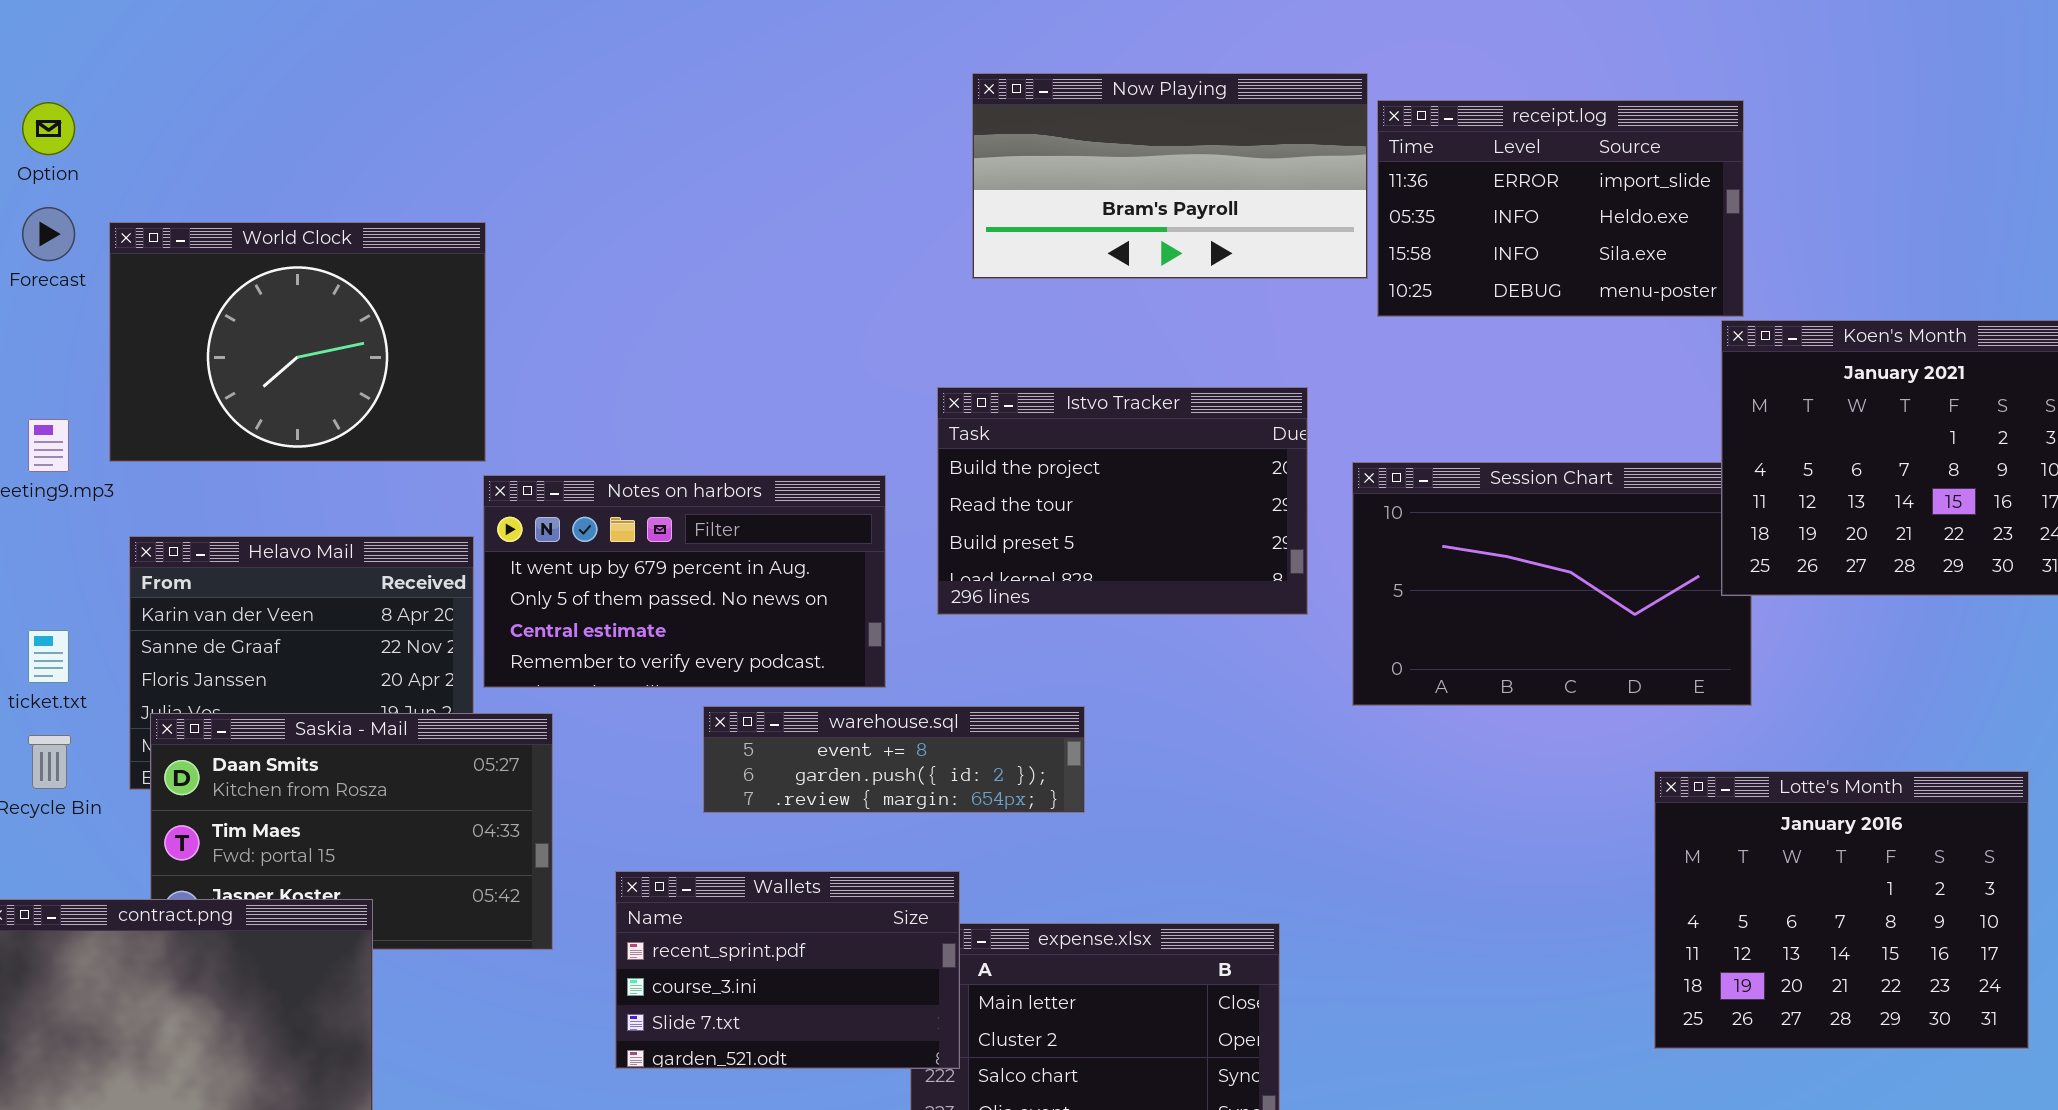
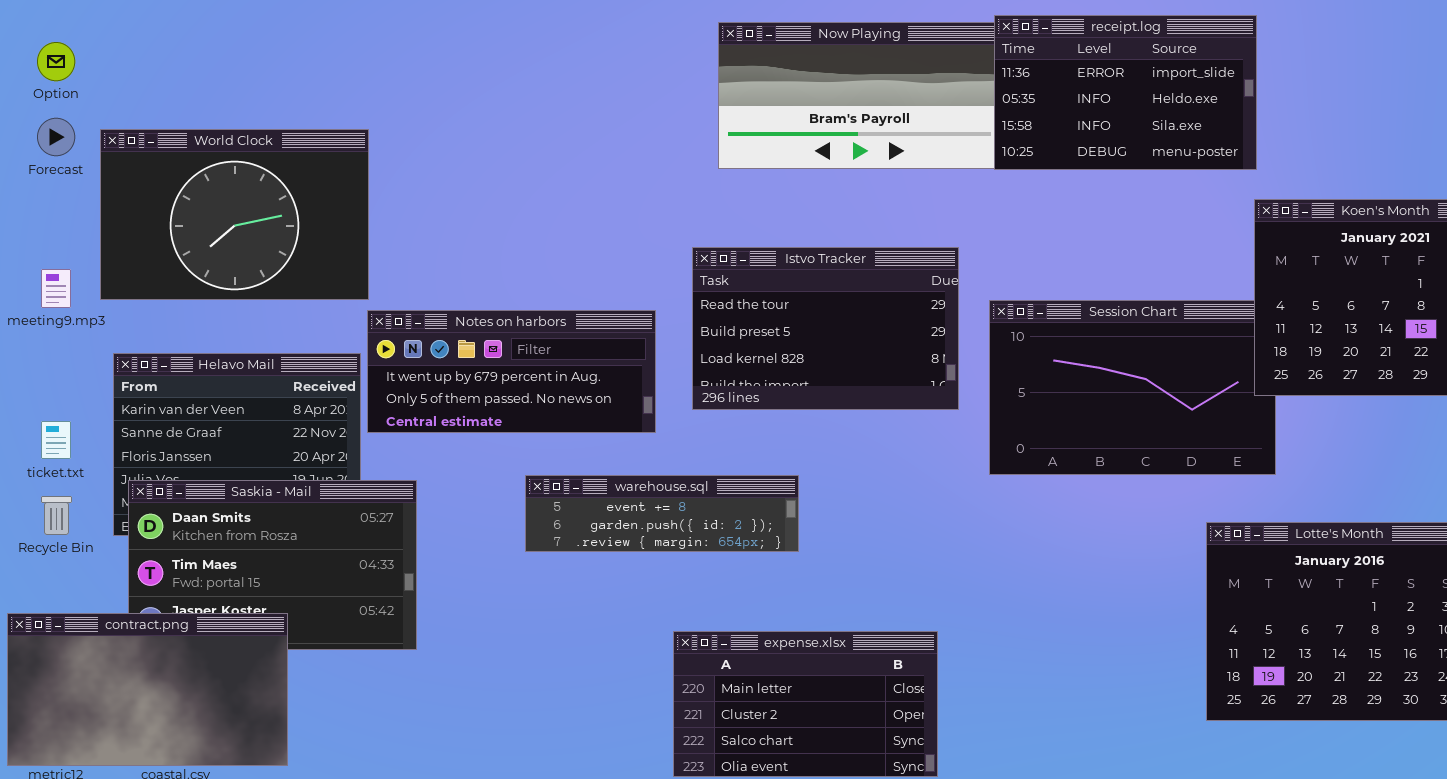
receipt.log: [1377,100,1744,317] -> [994,15,1257,170], moved
Istvo Tracker: [937,387,1308,615] -> [692,247,959,410], scrolled down 1 row
Notes on harbors: [483,475,886,688] -> [367,310,656,433], resized
Wallets: [615,871,960,1069] -> none, closed

